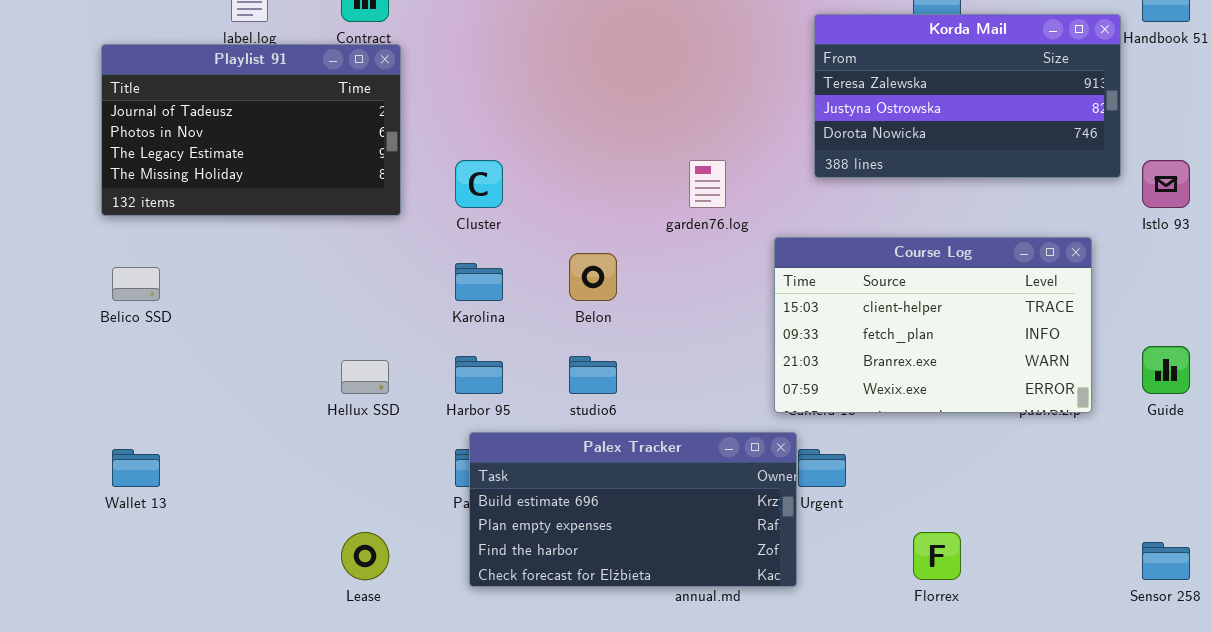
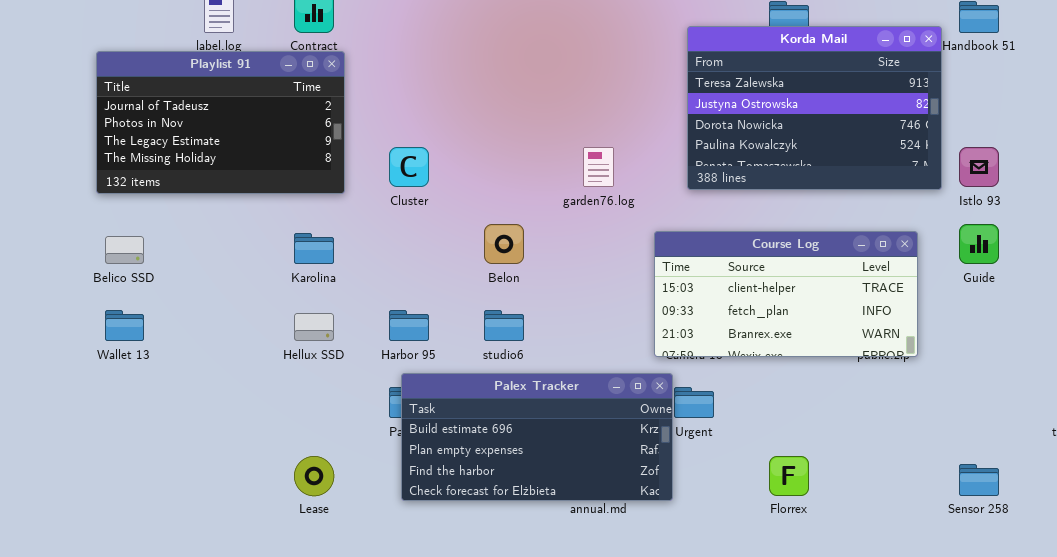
Korda Mail: [814,14,1121,178] -> [687,26,942,190], resized
Course Log: [774,237,1092,413] -> [654,231,918,357], resized
Karolina: [455,263,503,301] -> [294,233,334,264], moved
Guide: [1142,346,1190,394] -> [959,224,999,264], moved
Wallet 13: [112,449,160,487] -> [105,310,144,341], moved

